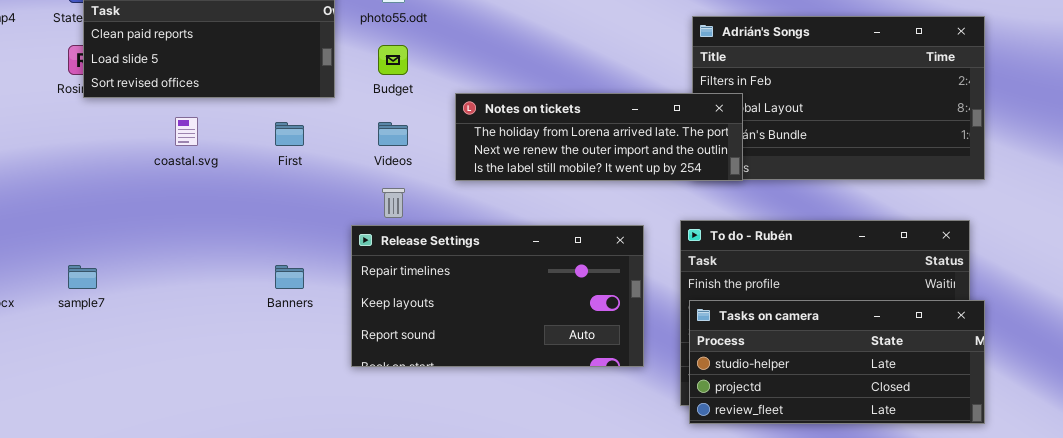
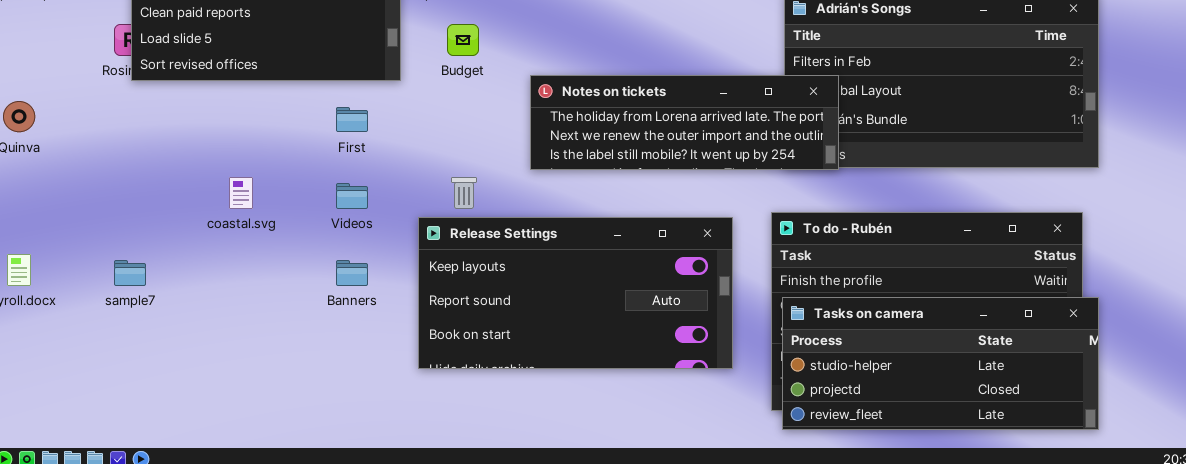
coastal.svg: [175,117,198,146] -> [229,177,253,209], moved
Videos: [378,122,408,146] -> [336,183,368,209], moved
Release Settings: [351,225,644,367] -> [418,217,733,369], scrolled down 1 row

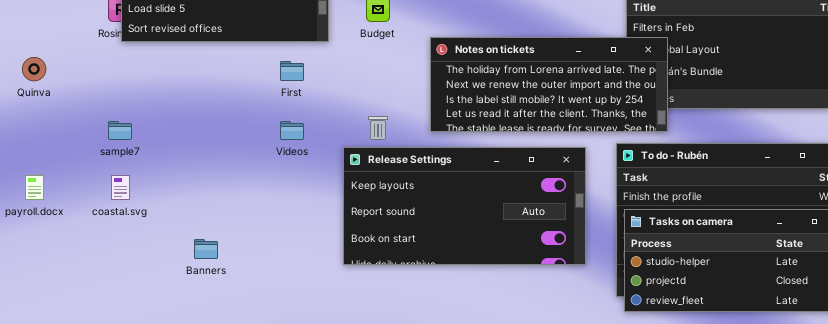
Notes on tickets: [530,75,839,170] -> [430,37,668,132], resized
coastal.svg: [229,177,253,209] -> [111,175,130,200], moved
sample7: [114,260,146,286] -> [108,121,132,140], moved
Banners: [336,260,368,286] -> [194,239,218,259], moved

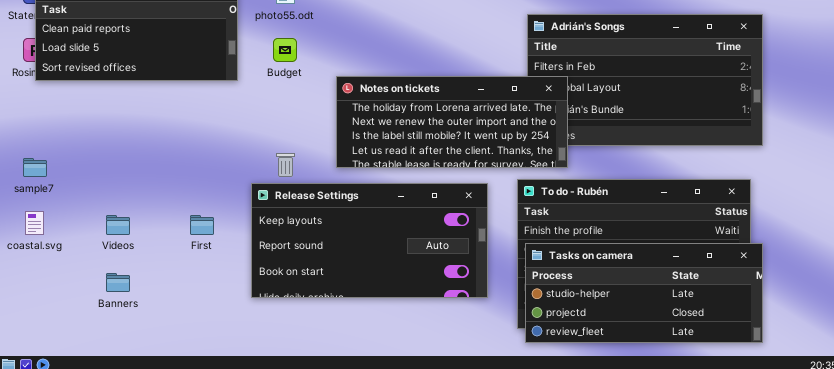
First: [280,61,304,81] -> [190,215,214,235], moved
Videos: [280,121,304,140] -> [106,215,130,235], moved

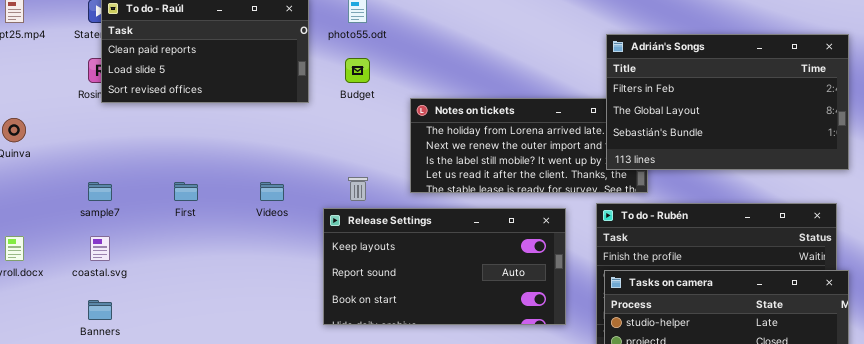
Adrián's Songs: [527,14,763,146] -> [606,34,849,170], raised
Videos: [106,215,130,235] -> [260,182,284,201], moved
First: [190,215,214,235] -> [174,182,198,201], moved
Banners: [106,273,130,292] -> [88,300,112,320], moved

